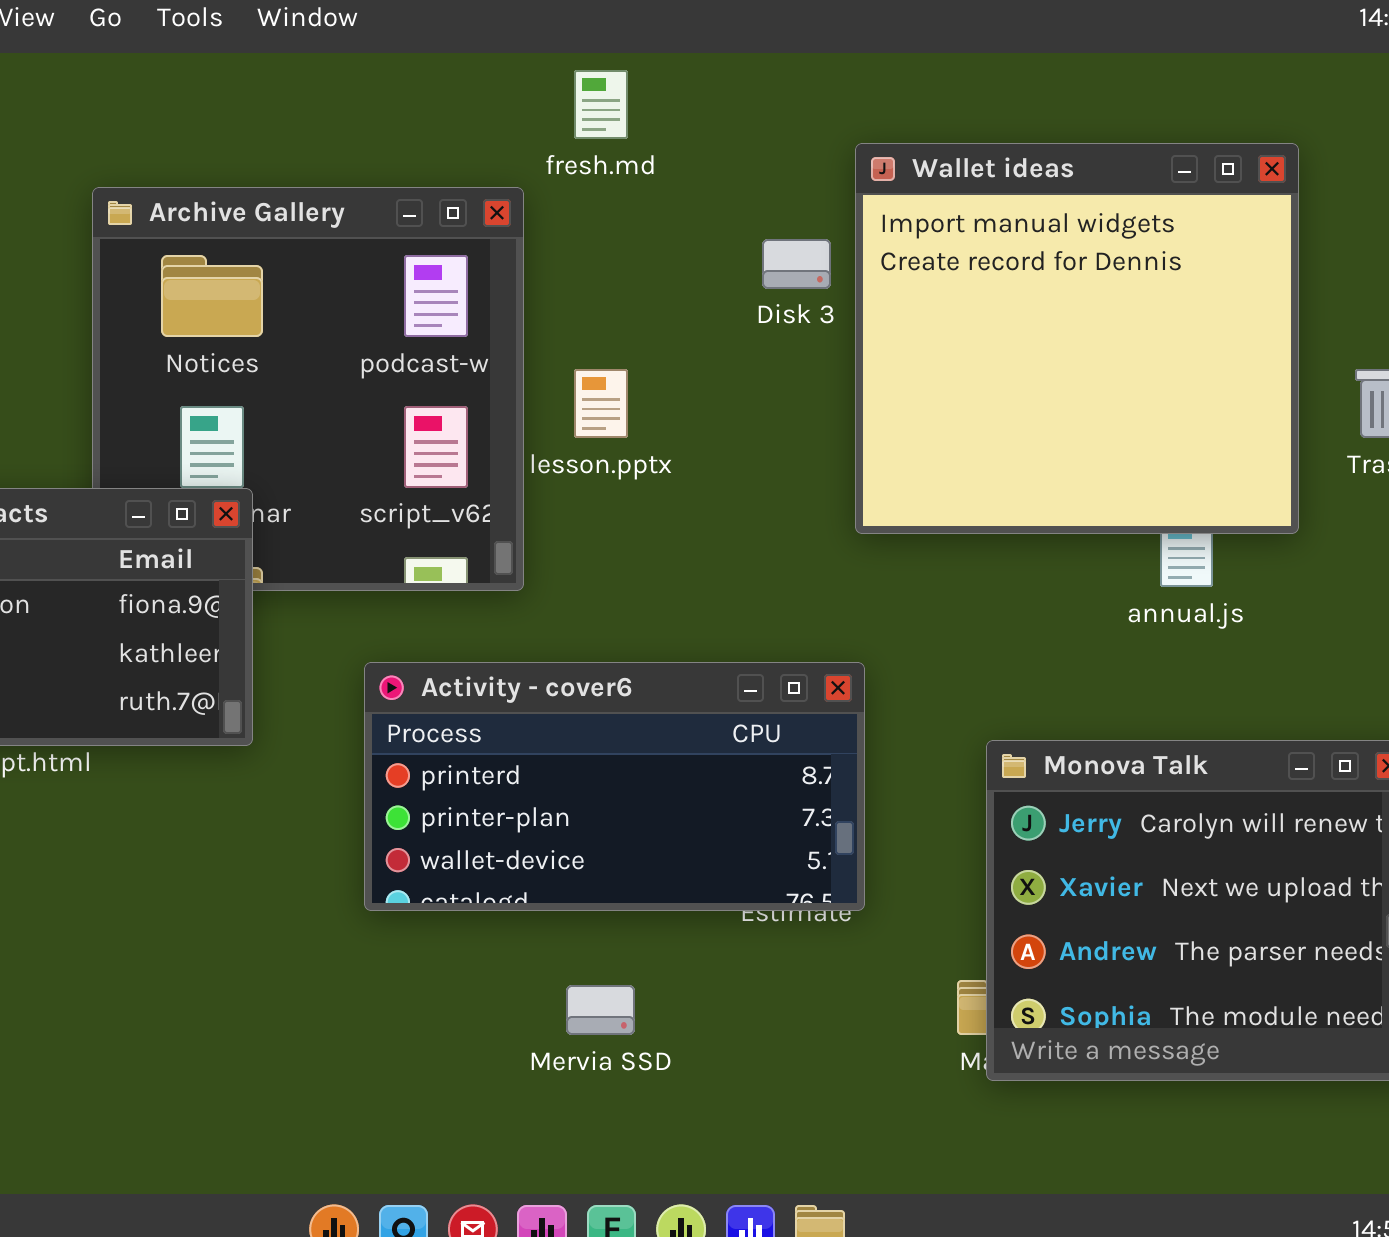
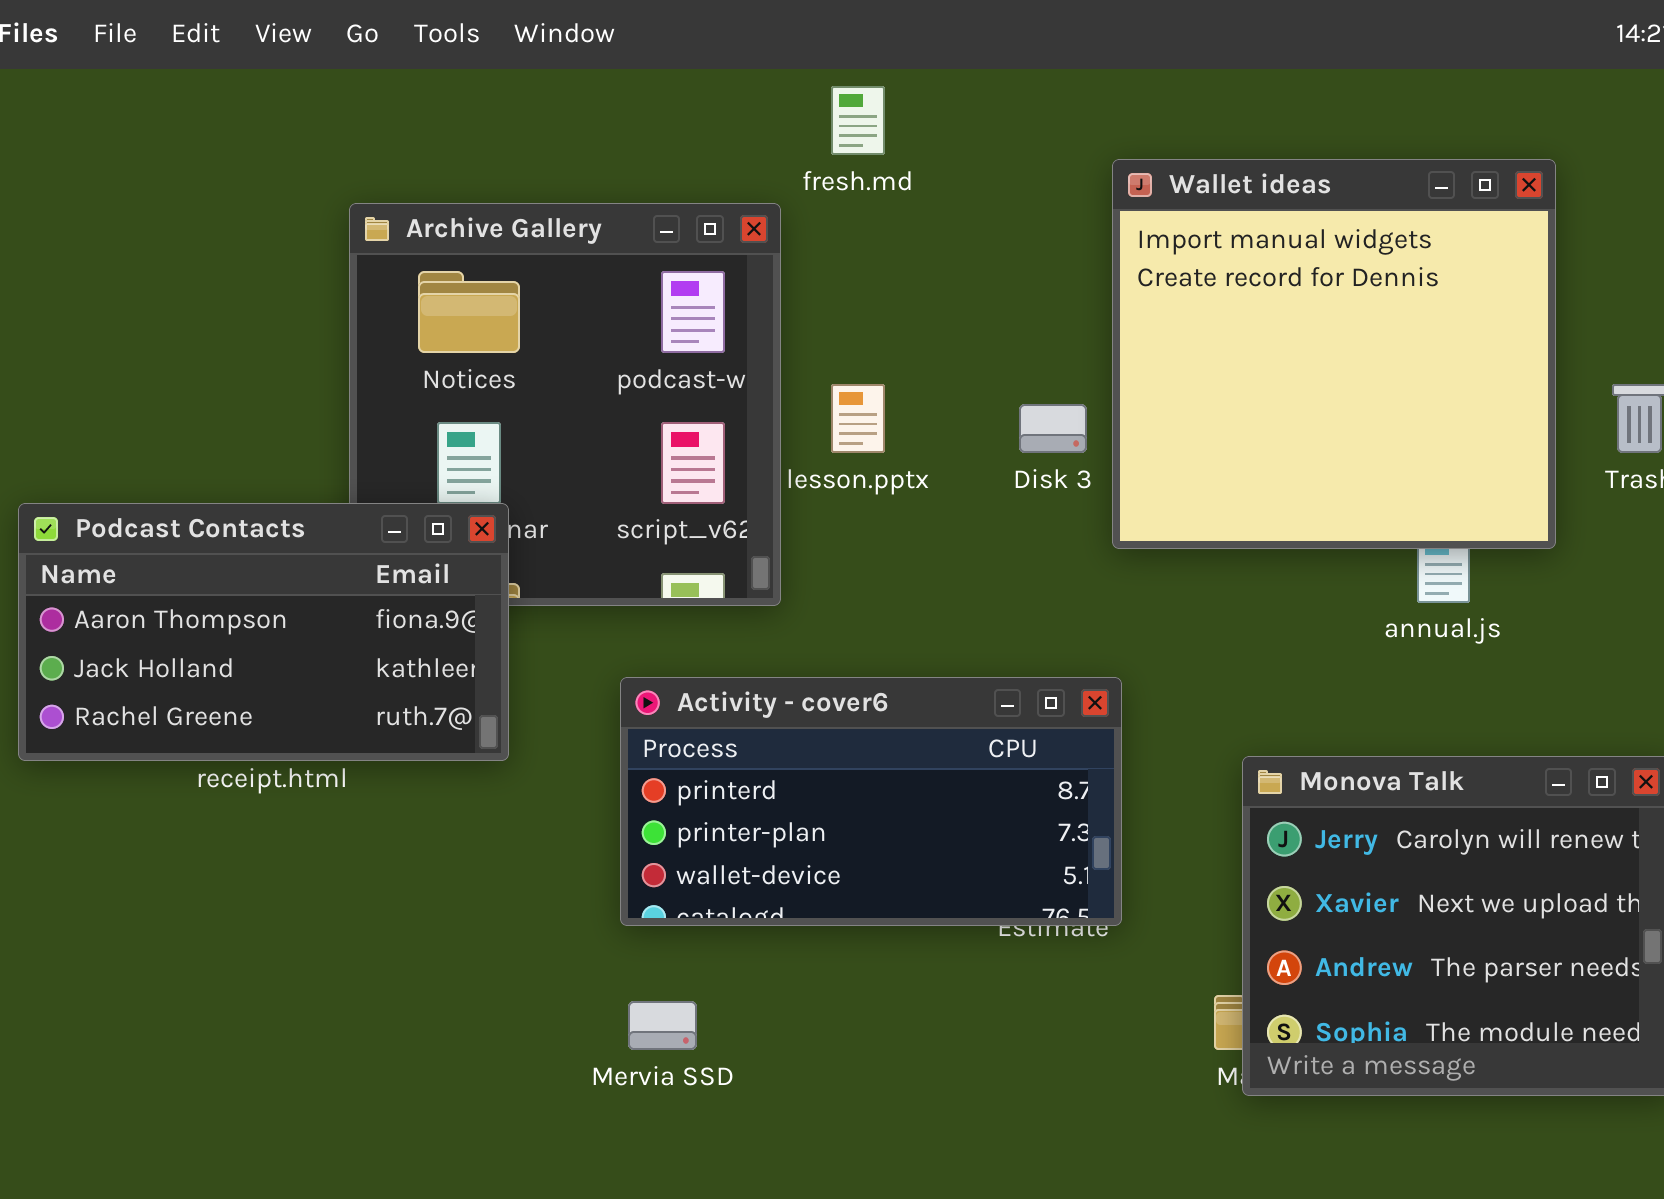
Disk 3: [762,239,831,289] -> [1019,404,1087,453], moved
Mervia SSD: [566,985,635,1035] -> [628,1001,697,1050], moved

